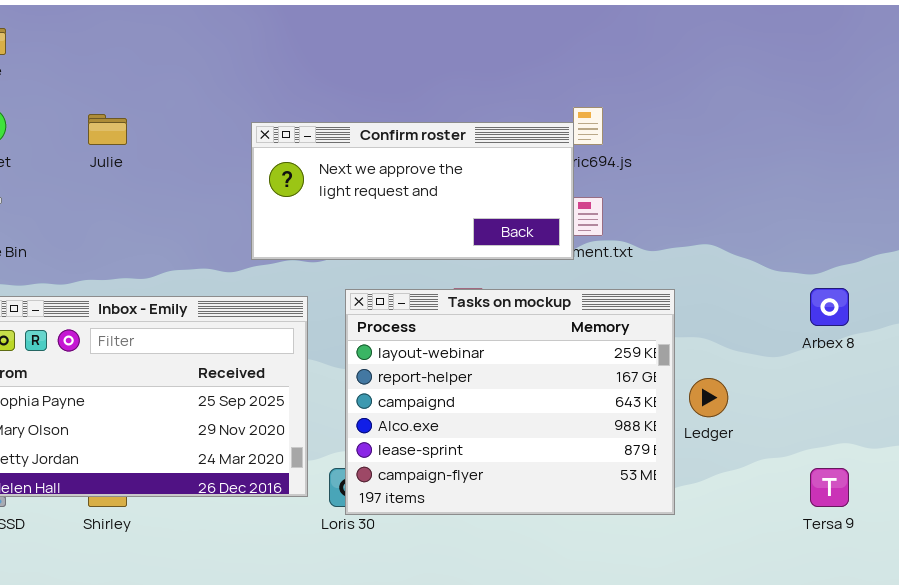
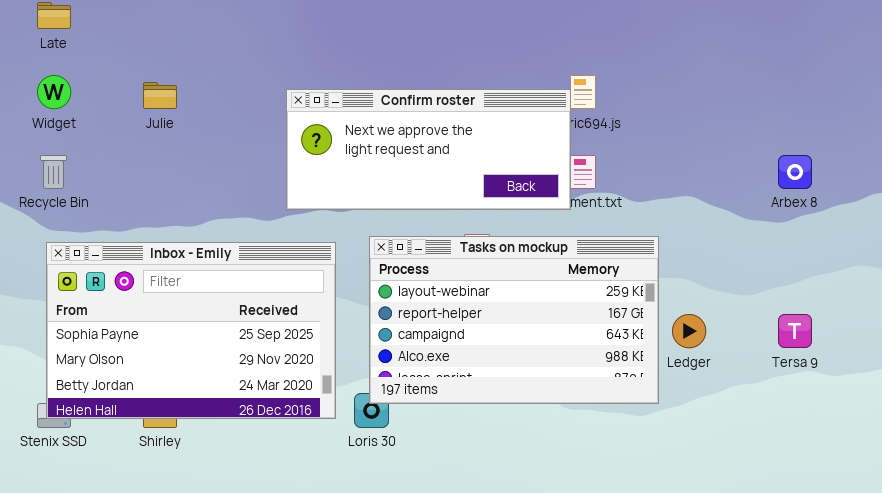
Arbex 8: [810,288,849,326] -> [778,155,812,189], moved
Tasks on mockup: [345,289,675,515] -> [369,236,659,404], resized
Tersa 9: [810,468,849,507] -> [778,314,812,348], moved

